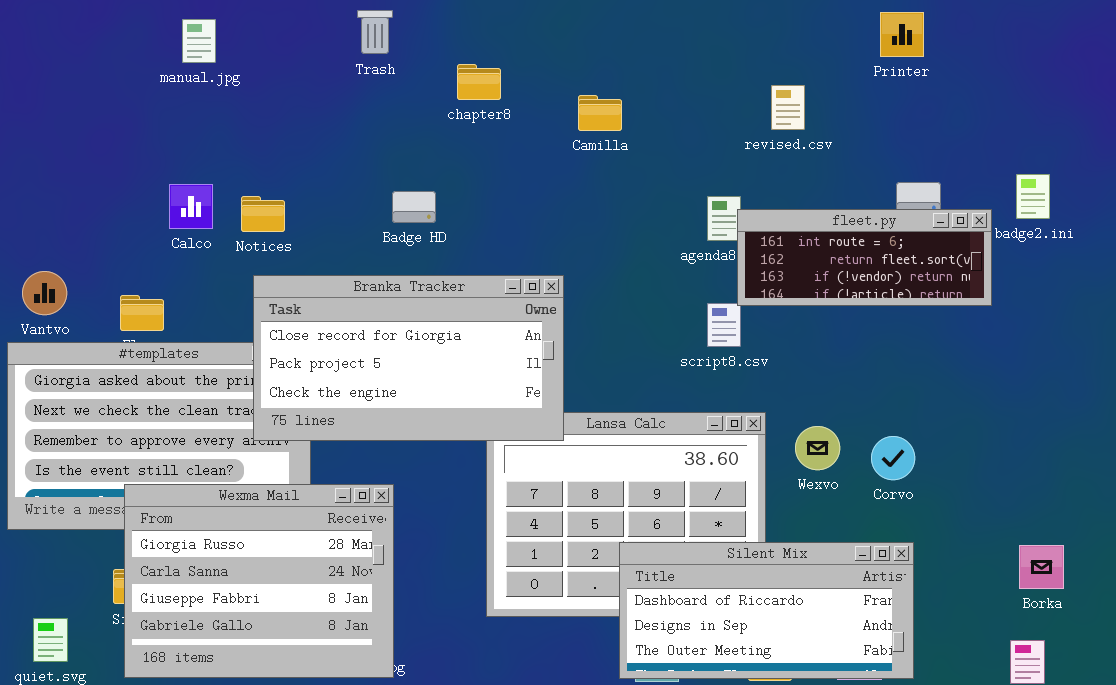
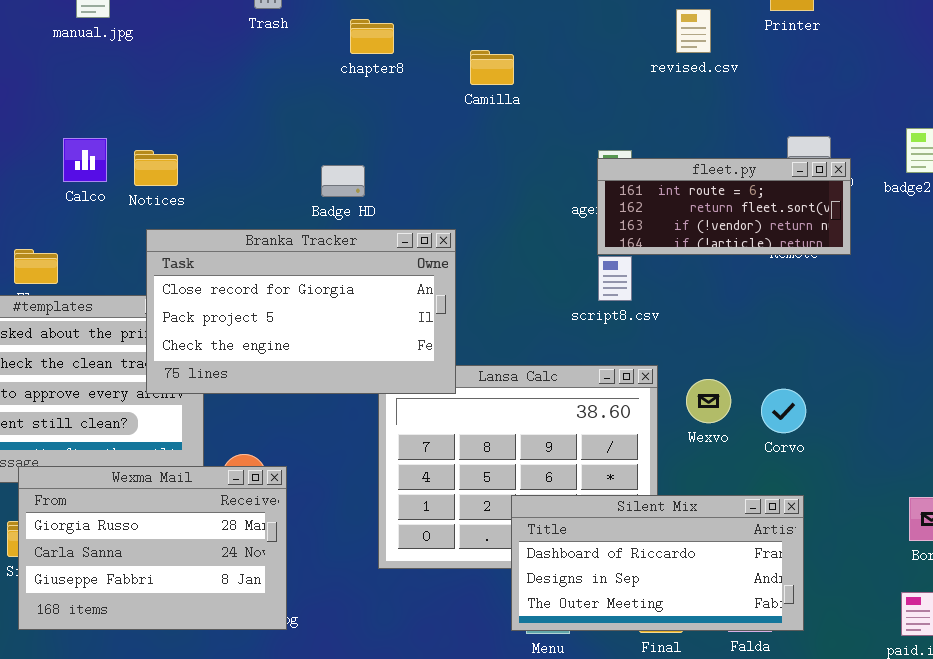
revised.csv: [771,85,805,130] -> [676,9,711,53], moved
Badge HD: [392,191,436,223] -> [321,165,365,197], moved
fleet.py: [737,209,992,306] -> [597,158,851,255], moved
Wexma Mail: [124,484,394,678] -> [18,466,287,630], resized

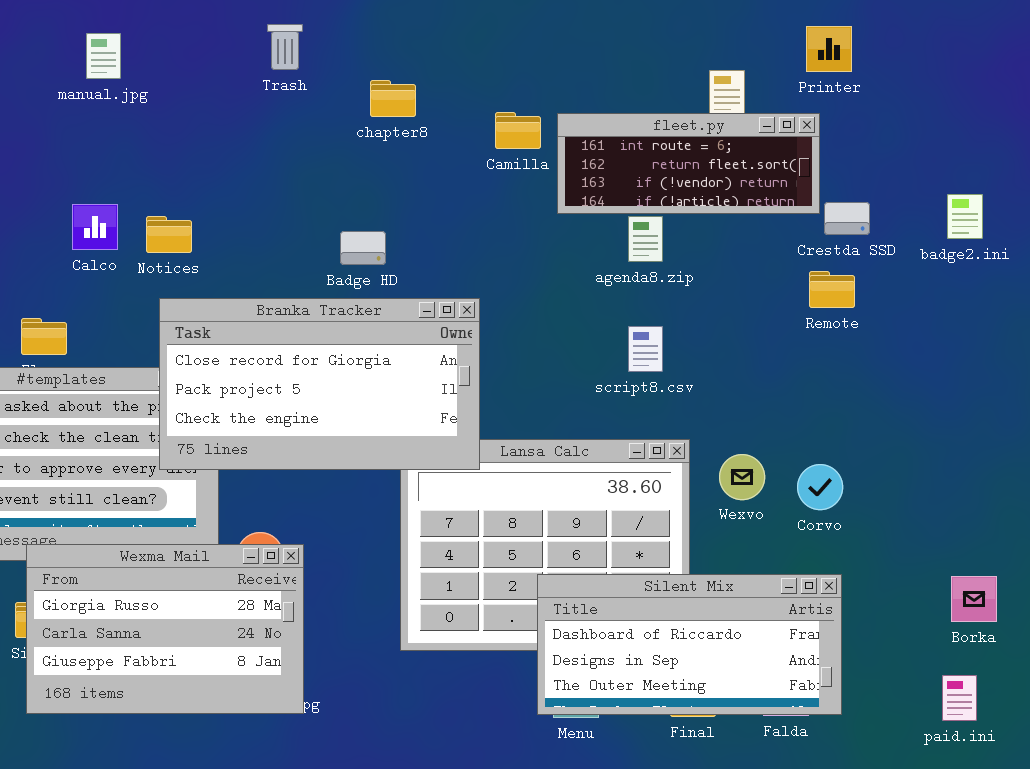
fleet.py: [597,158,851,255] -> [557,113,820,214], moved

